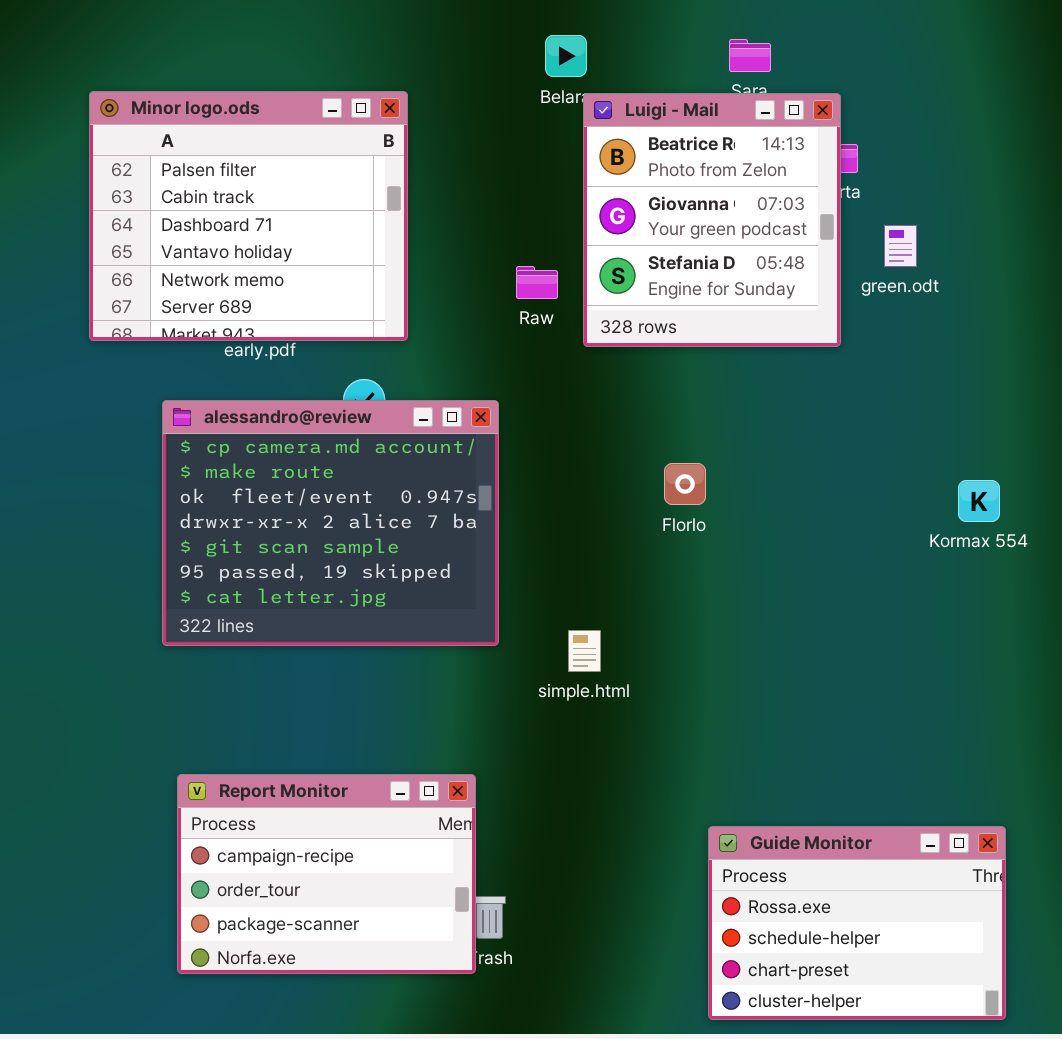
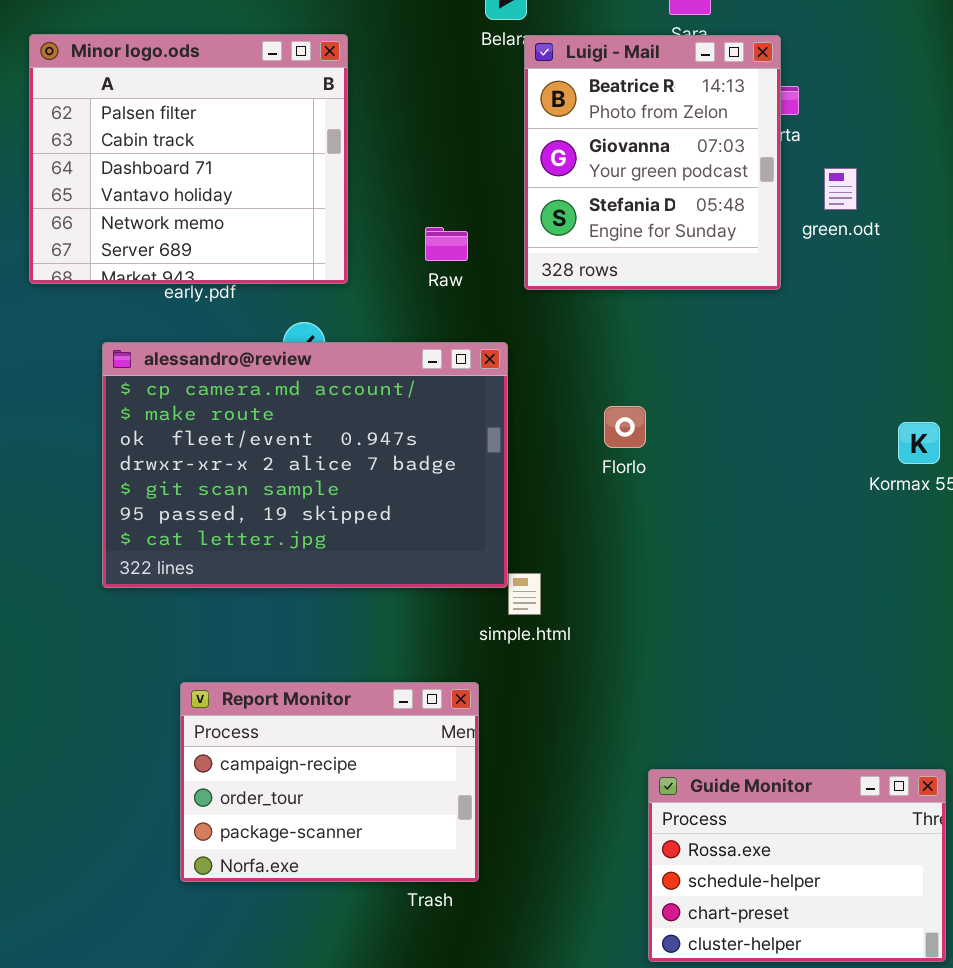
Raw: [516,266,558,299] -> [425,227,468,261], moved
alessandro@review: [162,400,499,646] -> [102,342,508,588], resized
Report Monitor: [177,774,476,974] -> [180,682,479,882], moved

